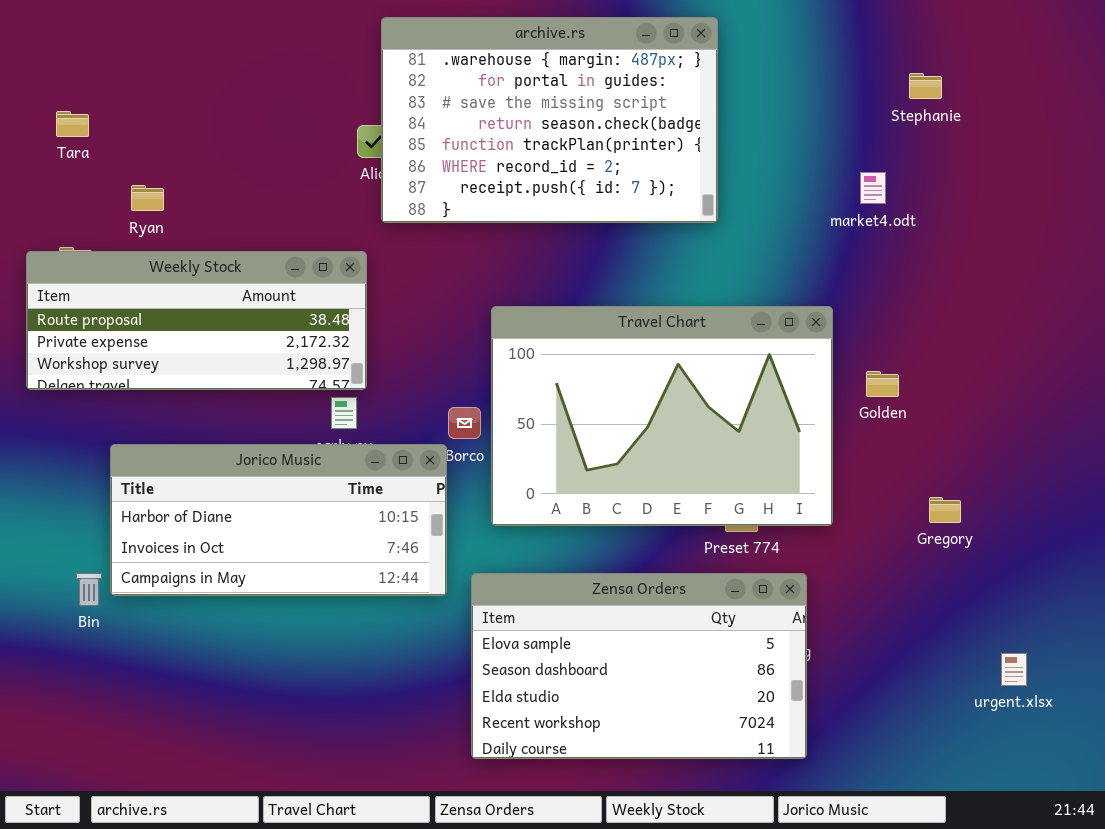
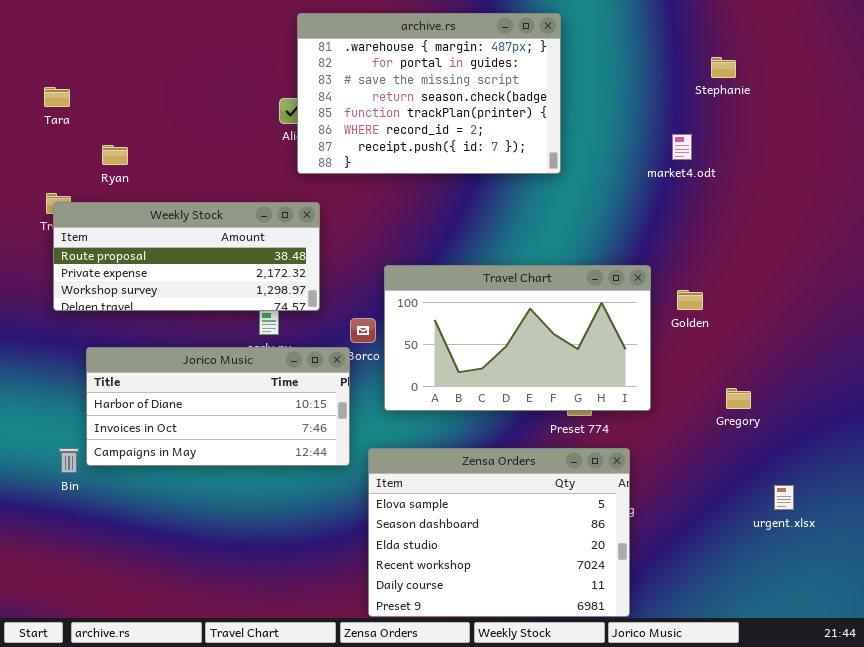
Weekly Stock: [26,251,367,390] -> [53,202,320,311], moved
Travel Chart: [491,306,833,526] -> [384,265,651,411], resized
Zensa Orders: [471,573,807,759] -> [368,448,630,617], resized
urgent.xlsx: [1001,653,1027,686] -> [774,485,794,510], moved

